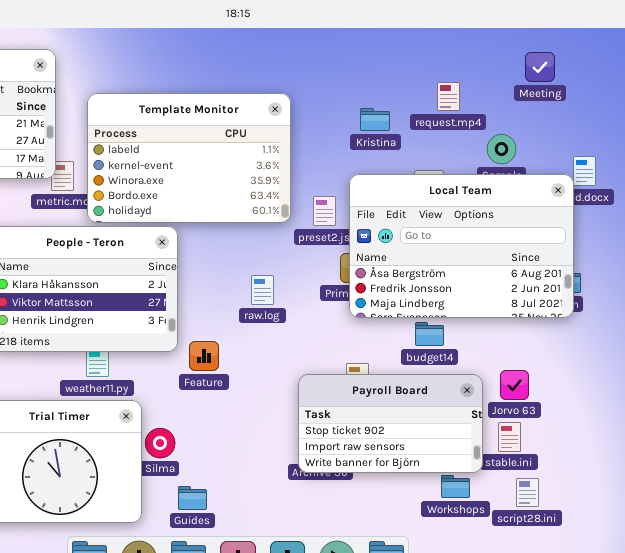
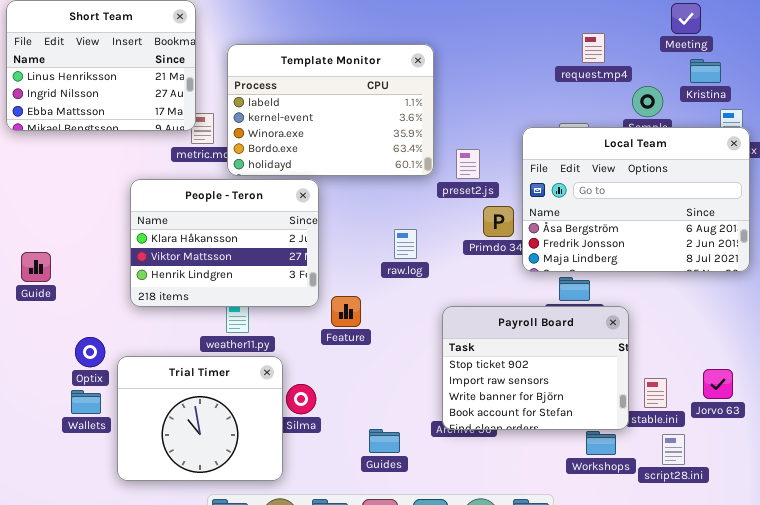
Kristina: [360,108,390,131] -> [690,59,721,83], moved
Local Team: [349,174,574,318] -> [522,127,750,272], moved
Jorvo 63: [500,370,529,400] -> [703,369,733,399], moved
Payroll Board: [298,374,483,473] -> [442,306,629,430], resized
Guides: [178,486,207,510] -> [369,429,400,453], moved

